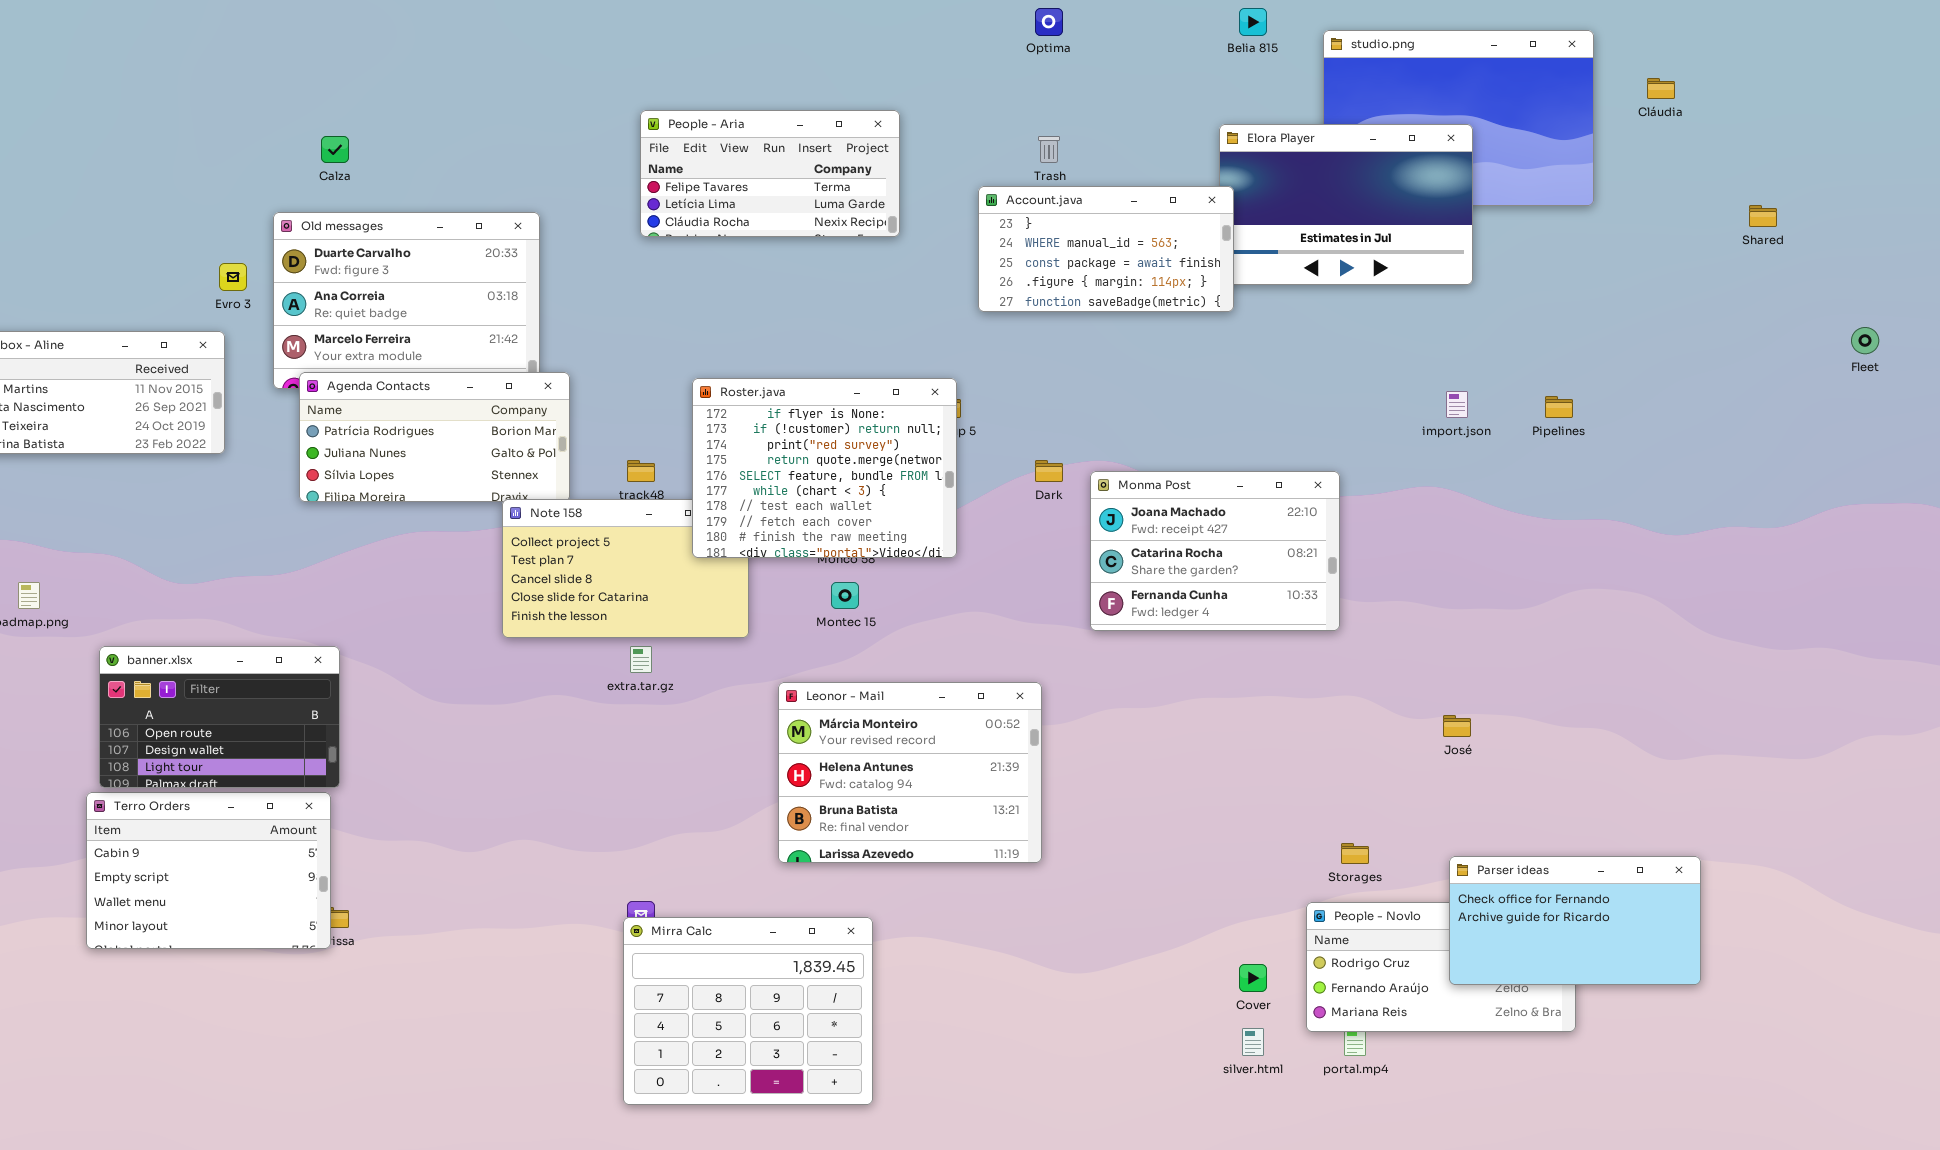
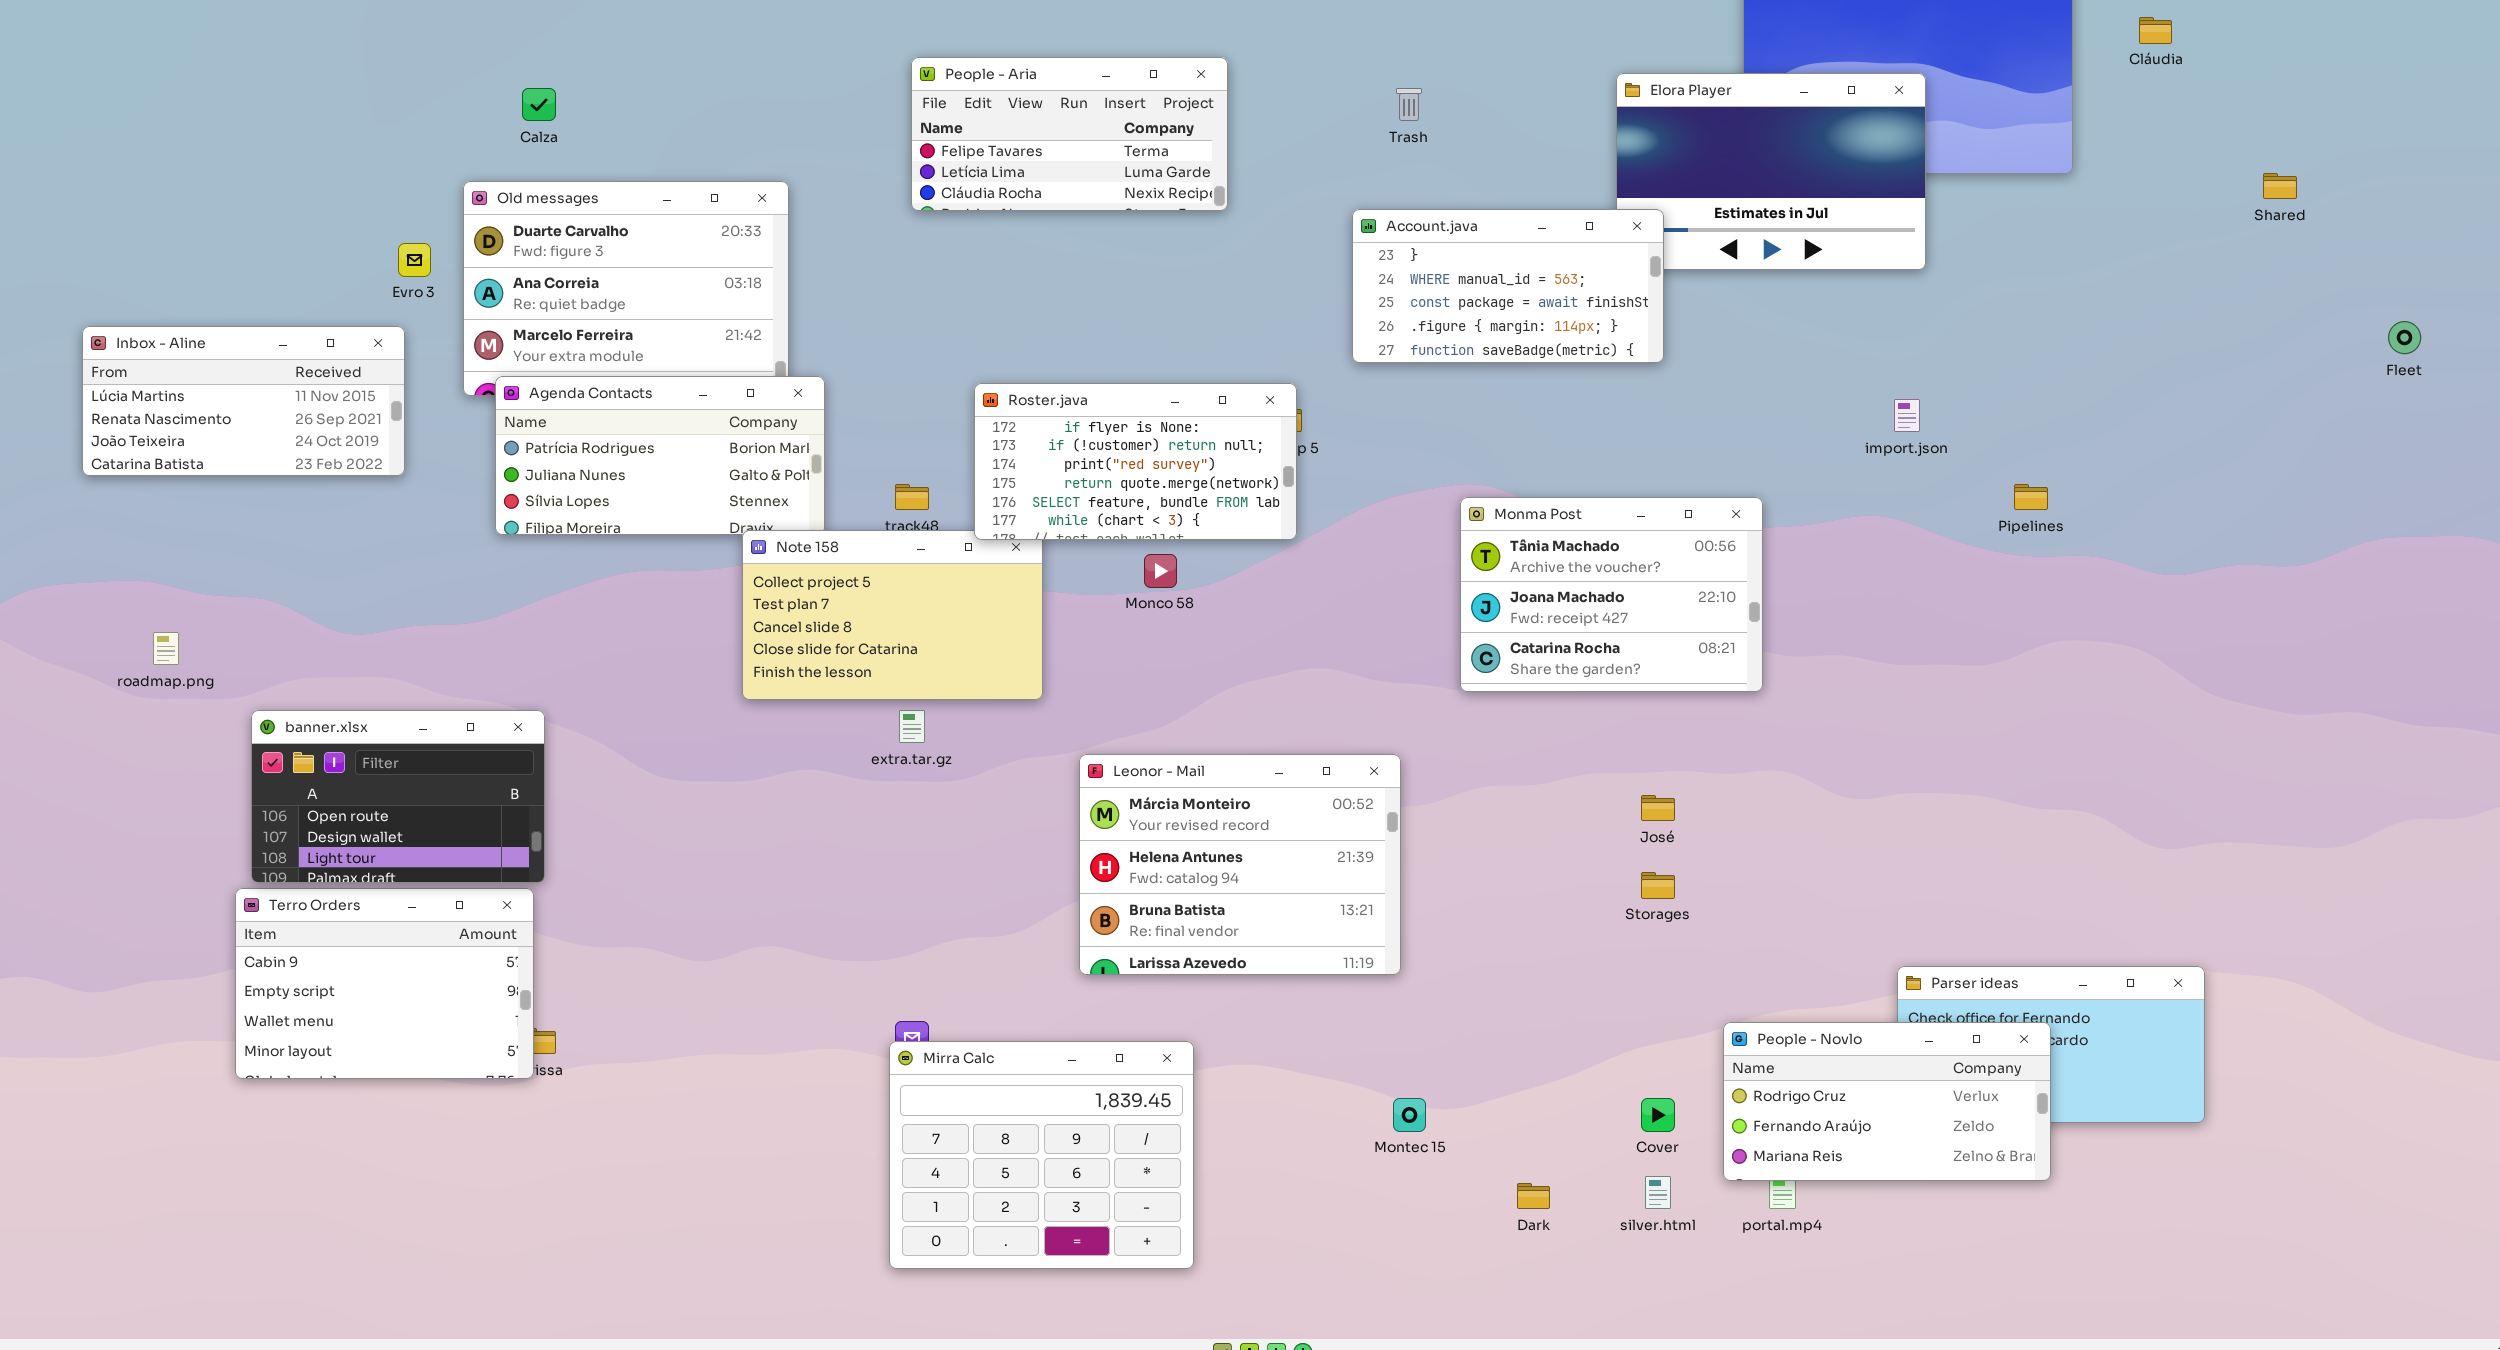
Account.java: [978,186,1234,312] -> [1352,209,1664,363], moved
Roster.java: [692,378,957,558] -> [974,383,1297,540], resized
Pipelines: [1545,396,1573,418] -> [2014,484,2048,510], moved
Dark: [1035,460,1063,482] -> [1517,1183,1550,1209], moved
Monma Post: [1090,471,1340,631] -> [1460,497,1763,692], scrolled up 1 row
Montec 15: [831,582,859,609] -> [1393,1098,1426,1132], moved
José: [1443,715,1471,737] -> [1641,795,1675,821], moved
Storages: [1341,843,1369,864] -> [1641,872,1675,899], moved
People - Novlo: [1306,902,1576,1032] -> [1723,1022,2051,1181], raised

